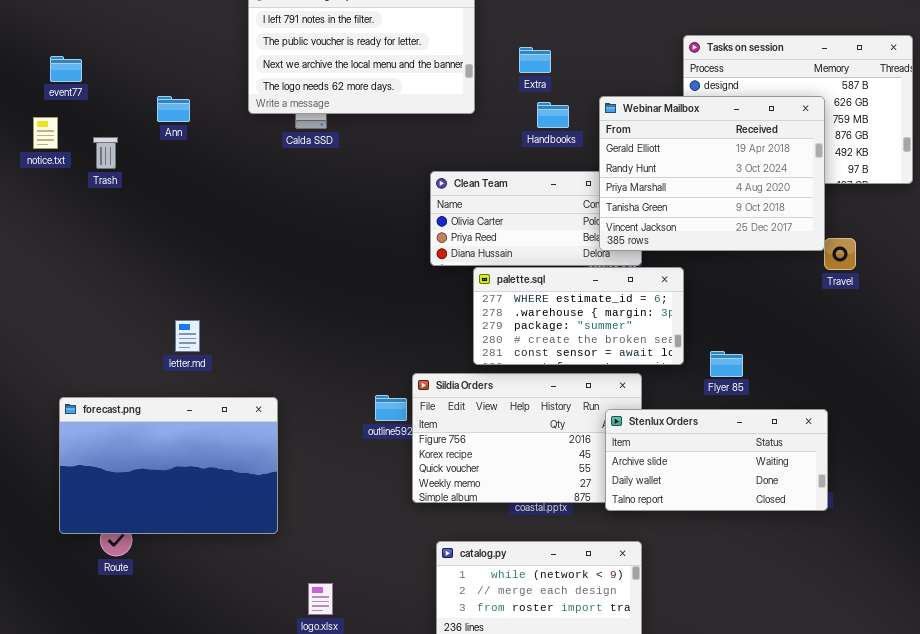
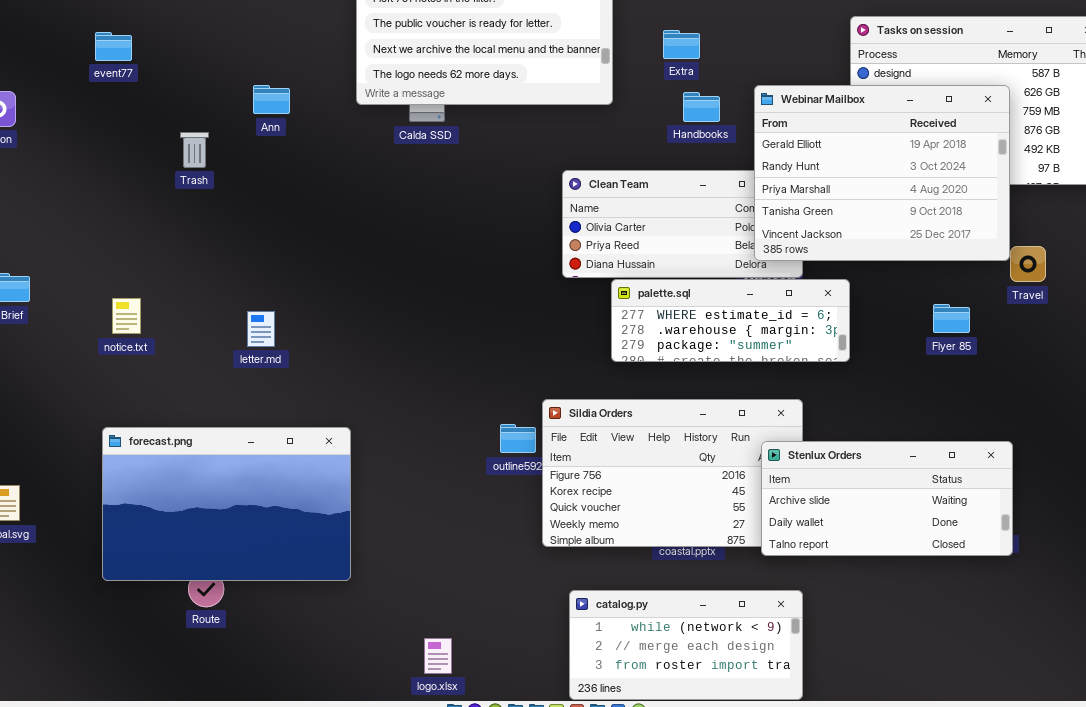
event77: [50,56,82,82] -> [95,32,132,61], moved
notice.txt: [33,117,58,149] -> [112,298,141,334], moved
palette.sql: [473,267,684,365] -> [611,279,850,362], resized
letter.md: [175,320,200,352] -> [247,311,275,347], moved
Flyer 85: [710,351,743,377] -> [933,304,970,333], moved
forecast.png: [59,397,278,534] -> [102,427,351,581], moved

